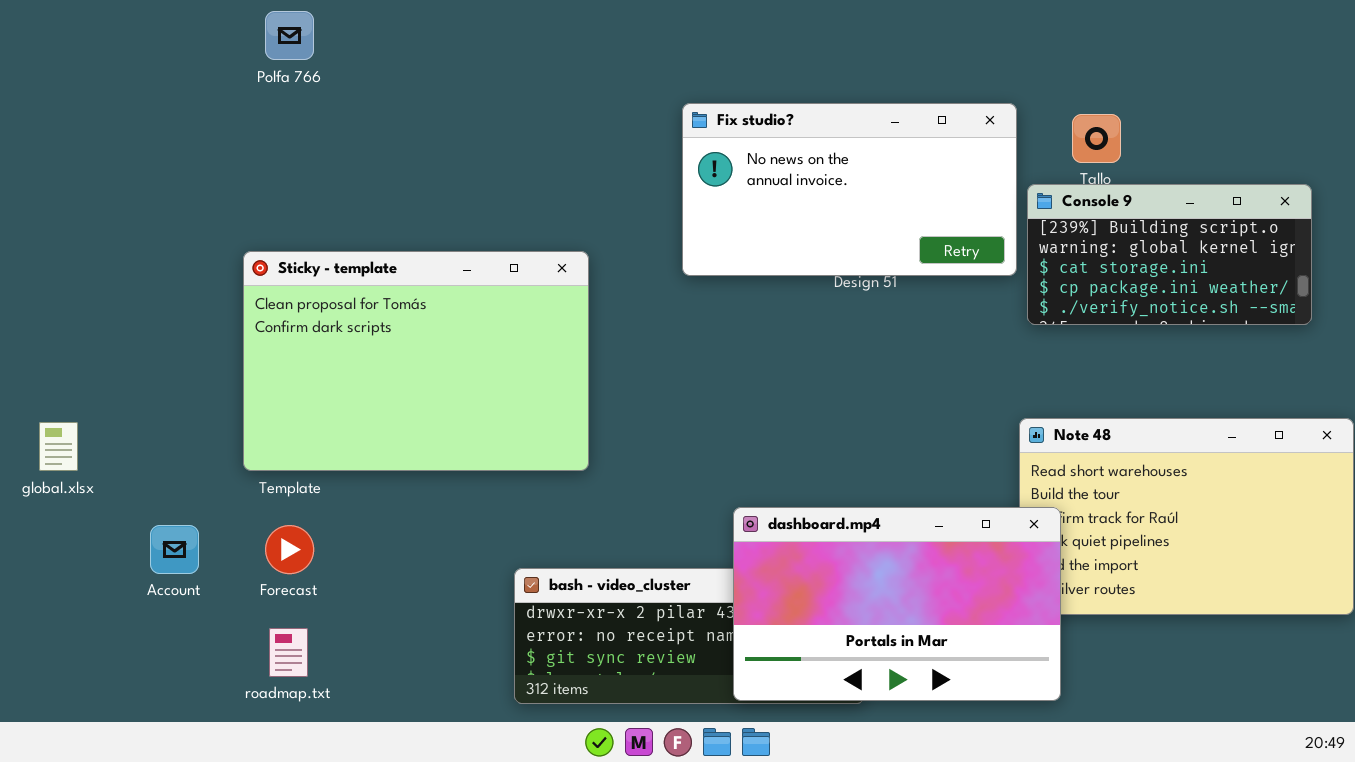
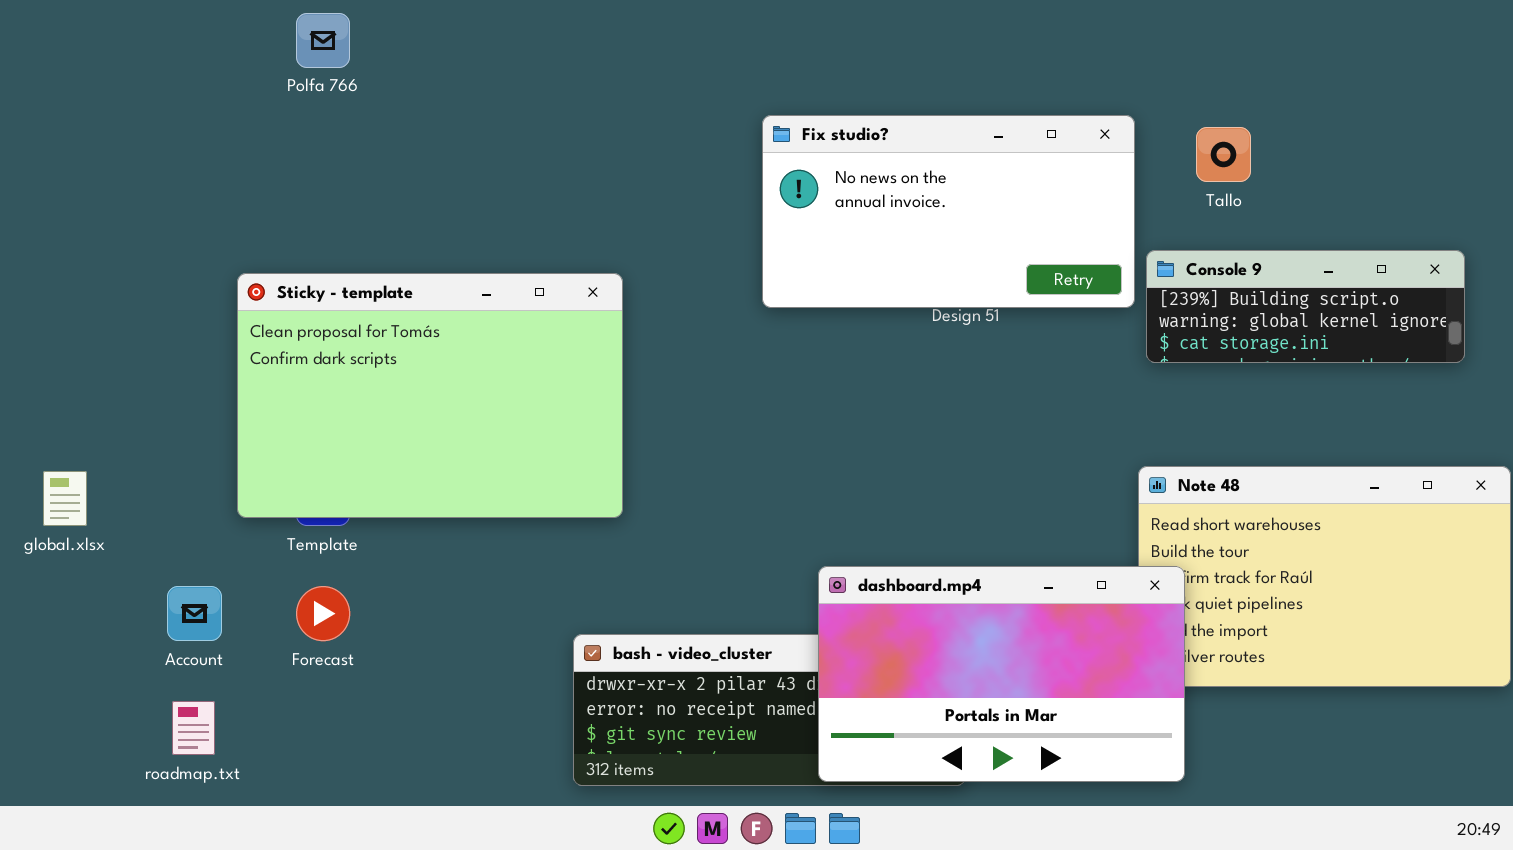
Console 9: [1027,184,1312,325] -> [1146,250,1465,363], resized
Sticky - template: [243,251,589,471] -> [237,273,623,518], moved
roadmap.txt: [269,628,308,677] -> [172,701,215,755], moved

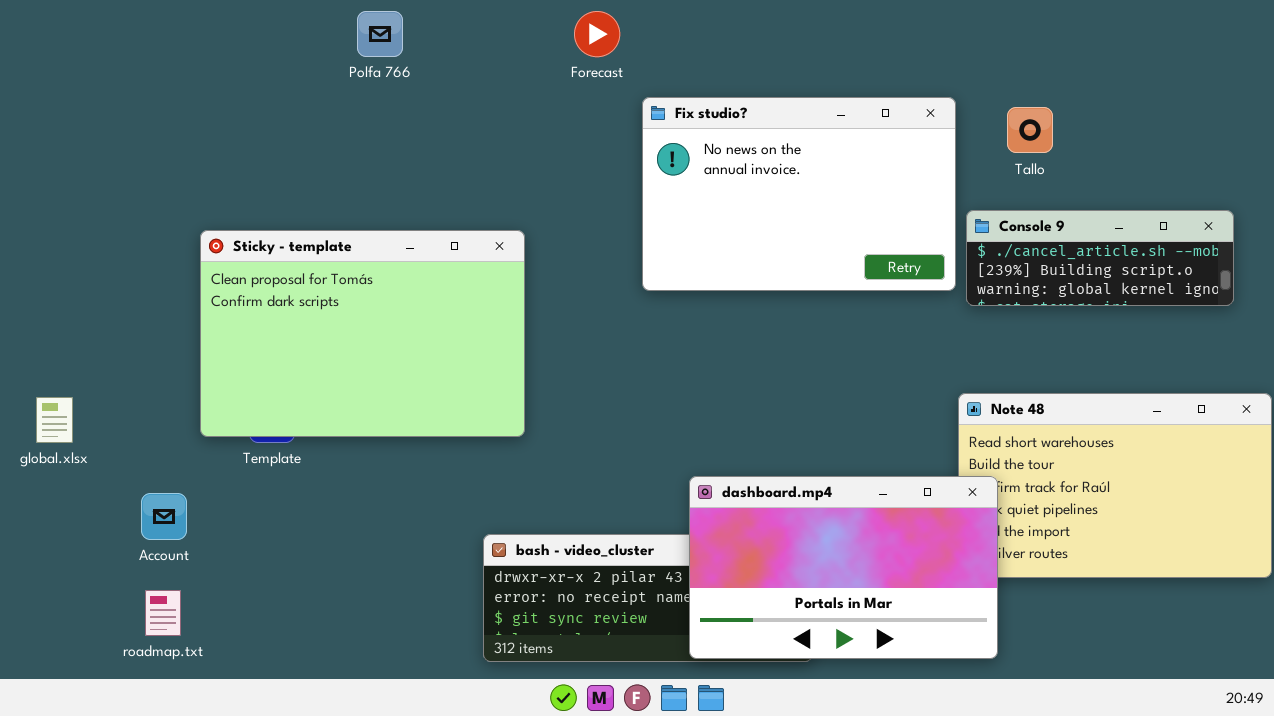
Polfa 766: [296,13,350,68] -> [357,11,403,57], moved
Fix studio?: [762,115,1135,308] -> [642,97,956,291], resized
Console 9: [1146,250,1465,363] -> [966,210,1234,306], scrolled up 1 row
Forecast: [296,586,350,641] -> [574,11,620,57], moved

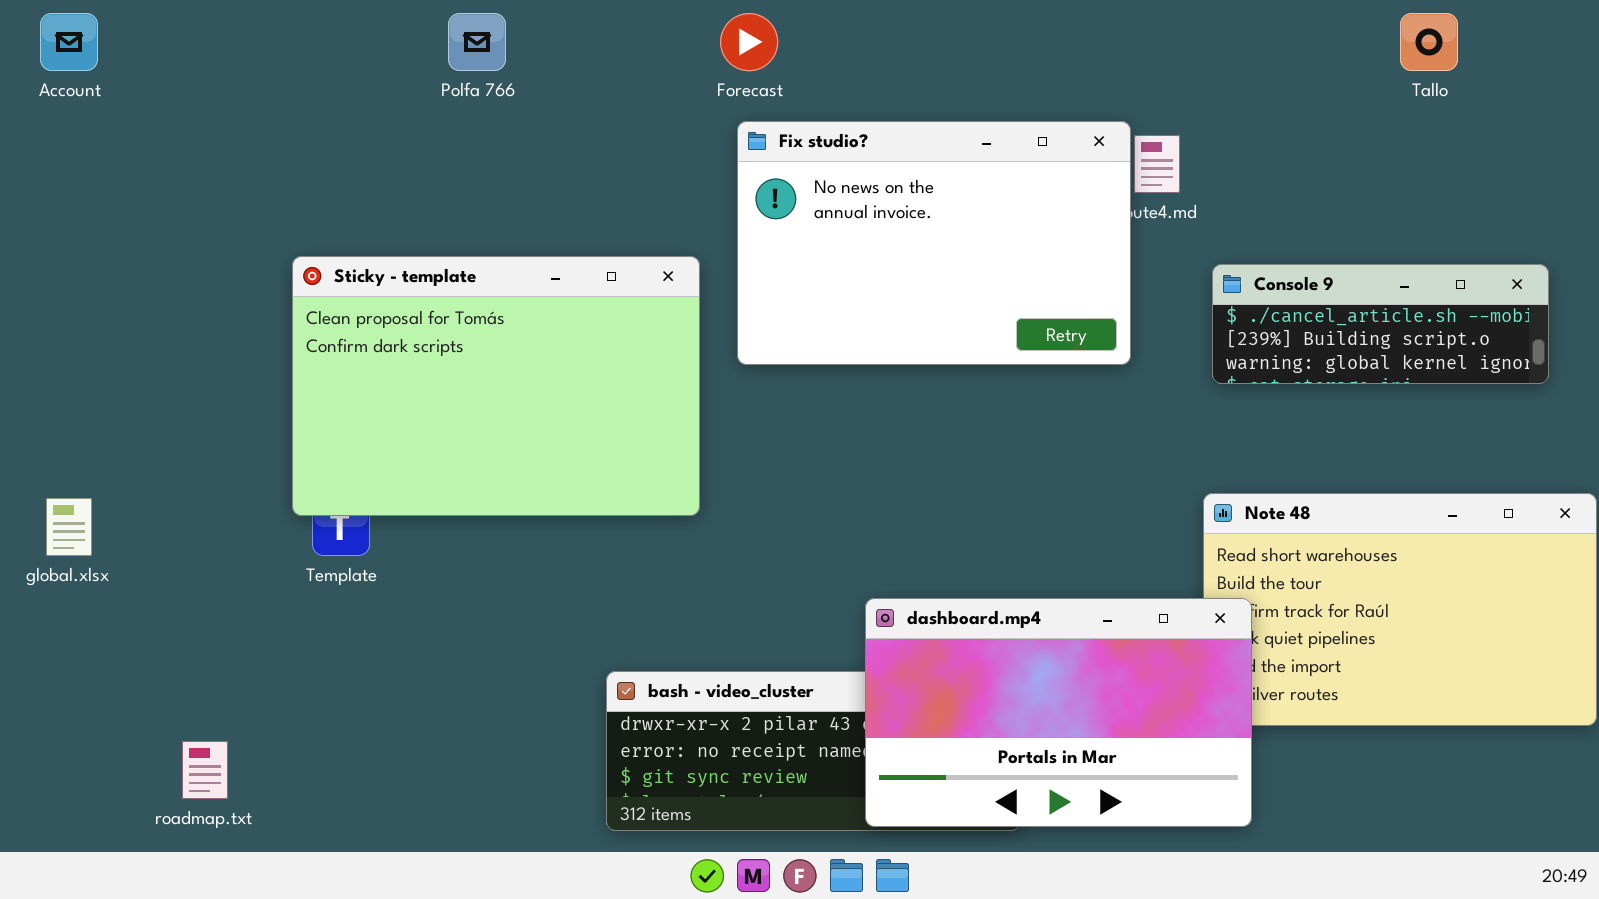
Fix studio?: [642,97,956,291] -> [737,121,1131,365], moved
Tallo: [1007,107,1053,153] -> [1400,13,1458,71], moved
Sticky - template: [200,230,525,437] -> [292,256,700,516], moved
Account: [141,493,187,540] -> [40,13,98,71], moved

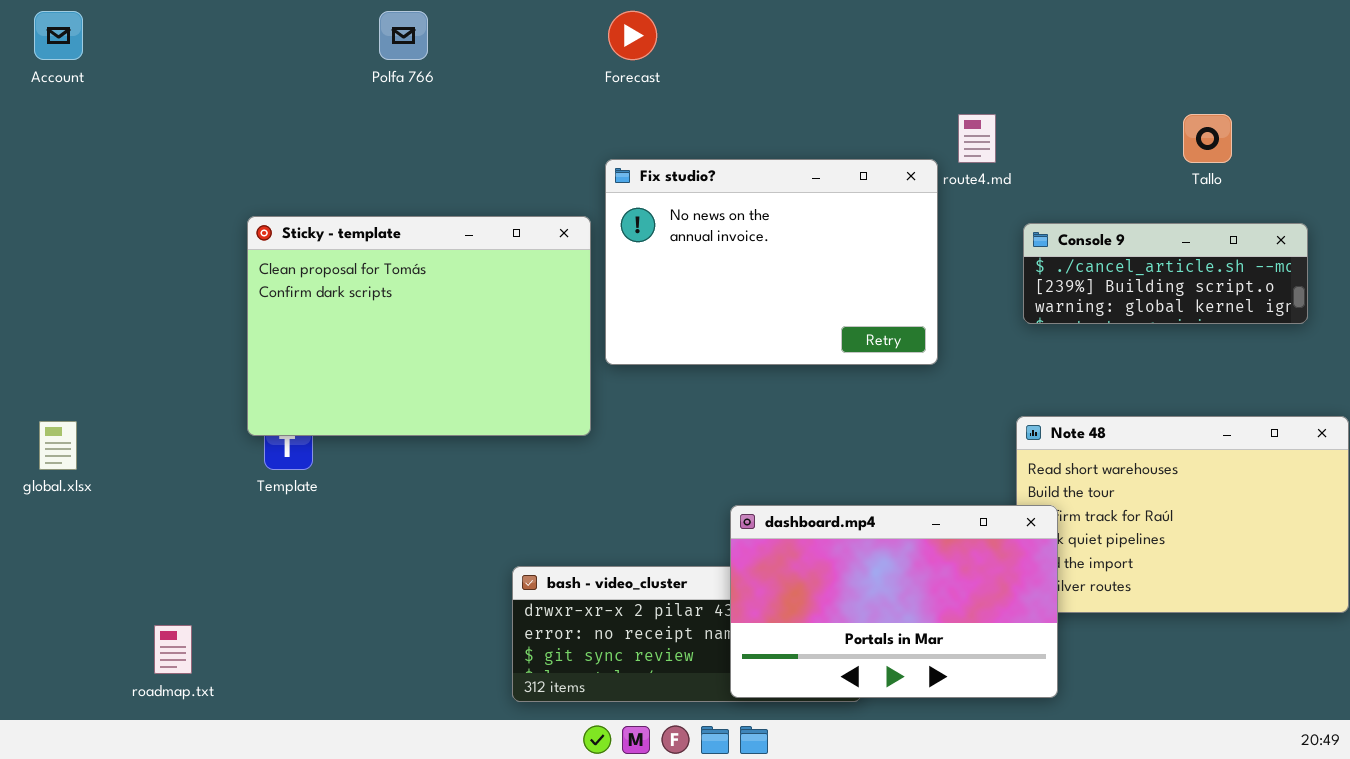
Tallo: [1400,13,1458,71] -> [1183,114,1232,163], moved
Fix studio?: [737,121,1131,365] -> [605,159,938,365], moved

